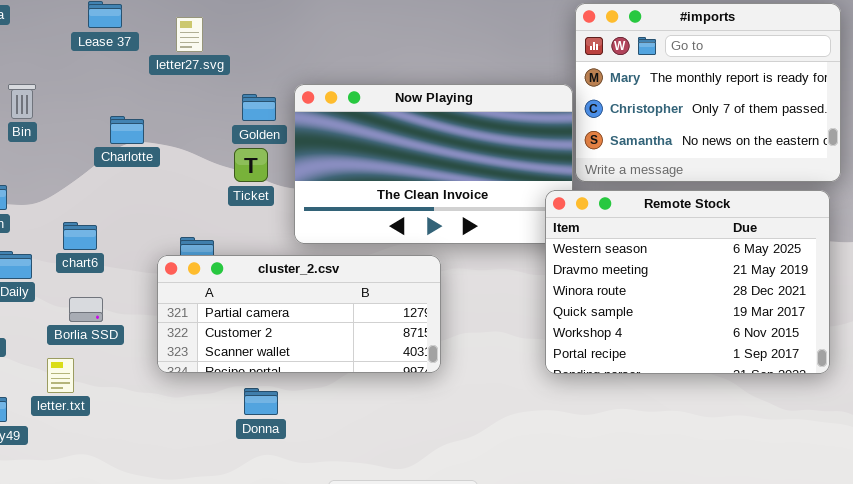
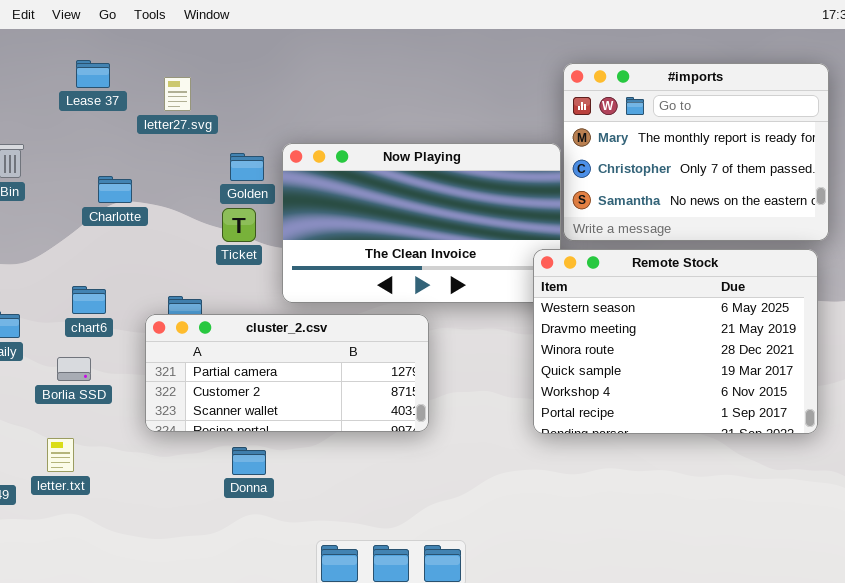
chart6: [63,222,97,250] -> [72,286,106,314], moved
letter.txt: [47,358,74,393] -> [47,438,74,472], moved

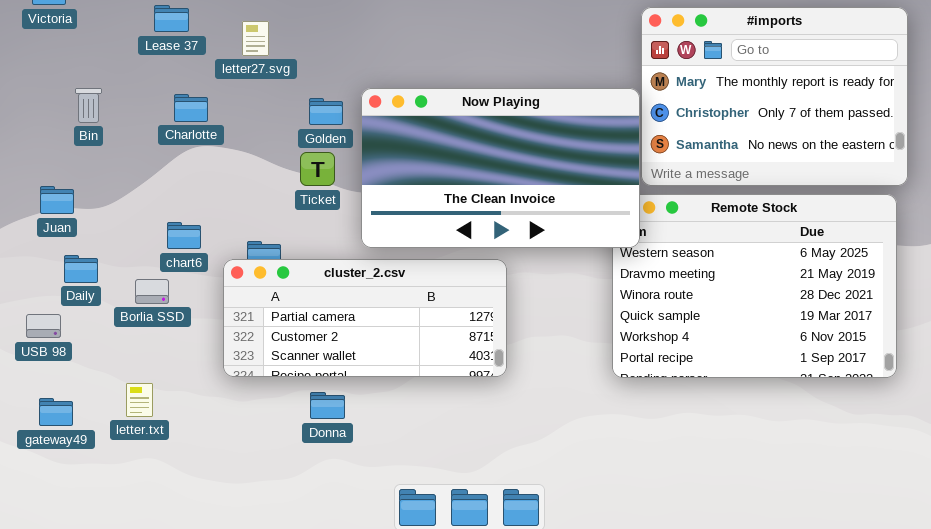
Now Playing: [282,143,561,303] -> [361,88,640,248], raised
Charlotte: [98,176,132,203] -> [174,94,208,122], moved
chart6: [72,286,106,314] -> [167,222,201,249], moved
Borlia SSD: [57,357,91,381] -> [135,279,169,304], moved

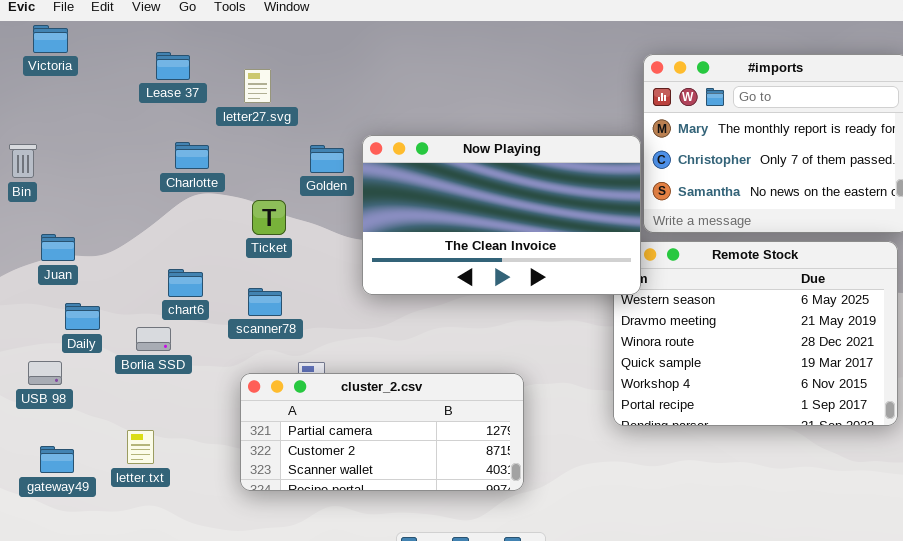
Bin: [75,88,102,123] -> [9,144,37,178], moved
Ticket: [300,152,335,186] -> [252,200,286,235], moved
cluster_2.csv: [223,259,507,377] -> [240,373,524,491], moved

